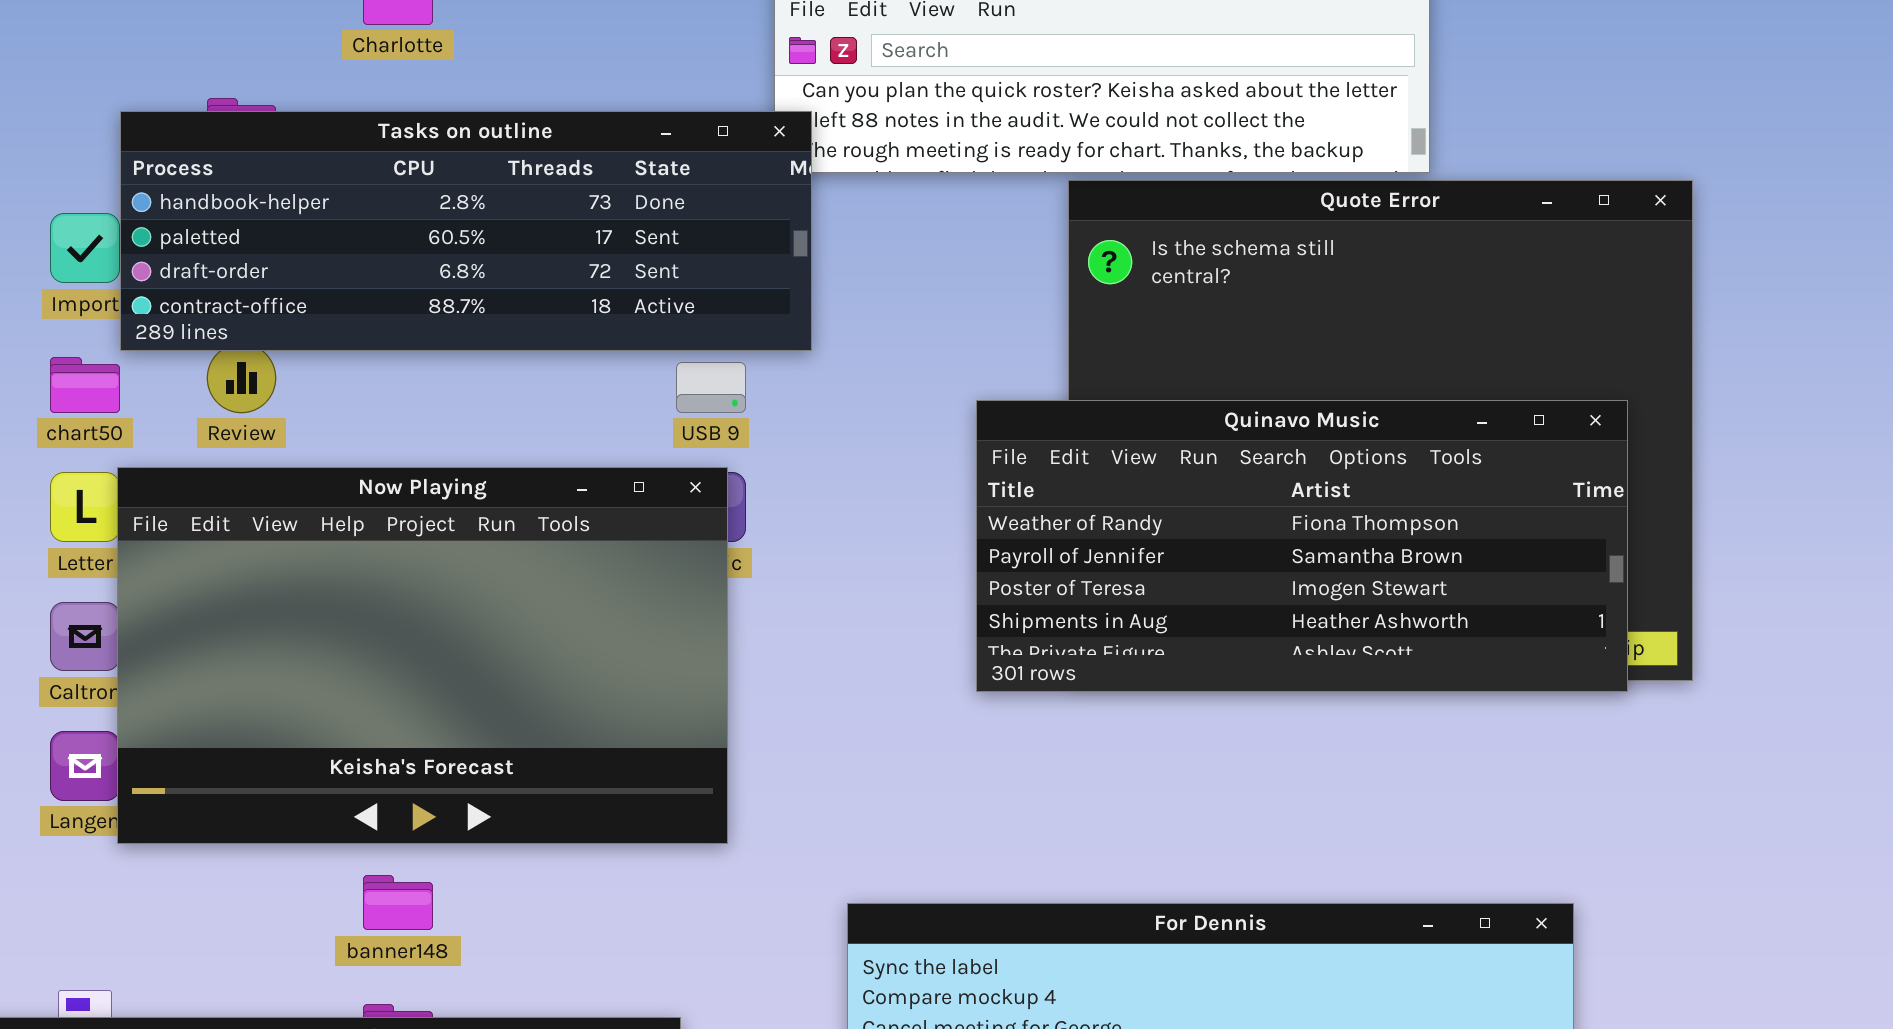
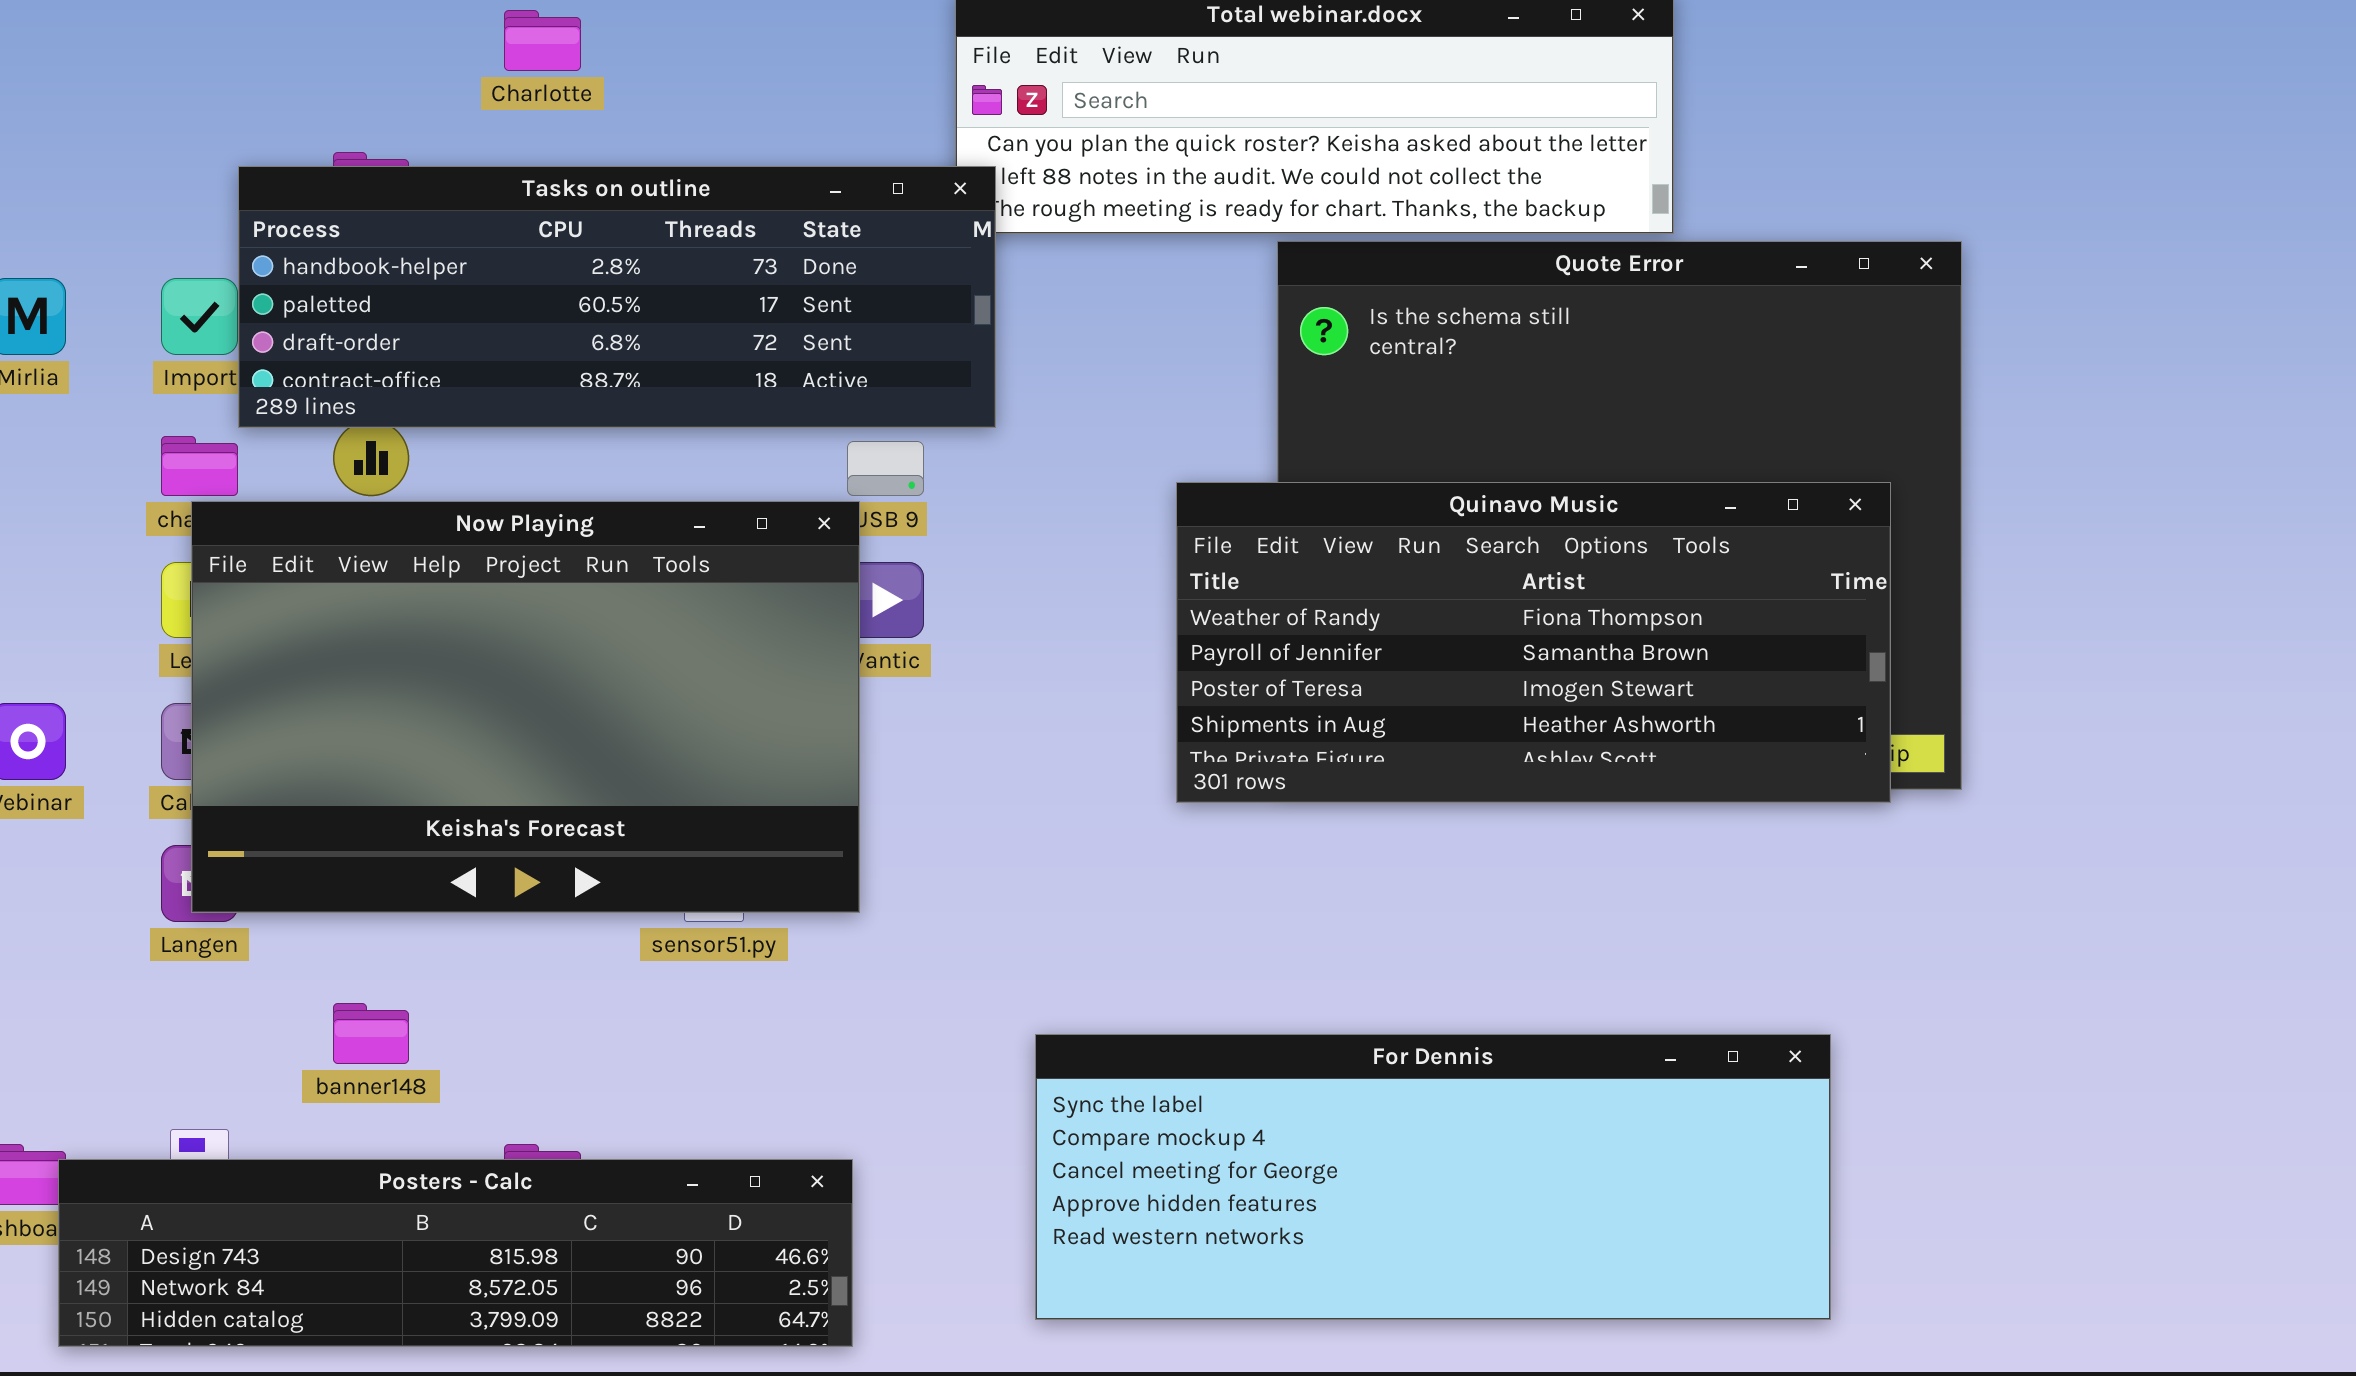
Now Playing: [117,467,728,844] -> [191,501,860,913], moved
banner148: [363,875,433,930] -> [333,1003,409,1064], moved

